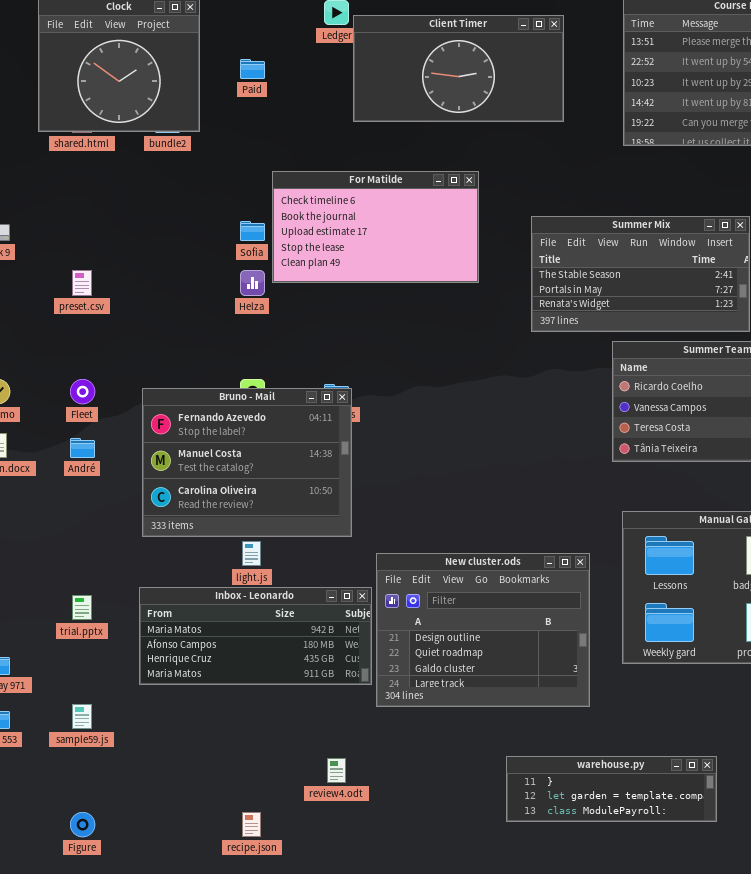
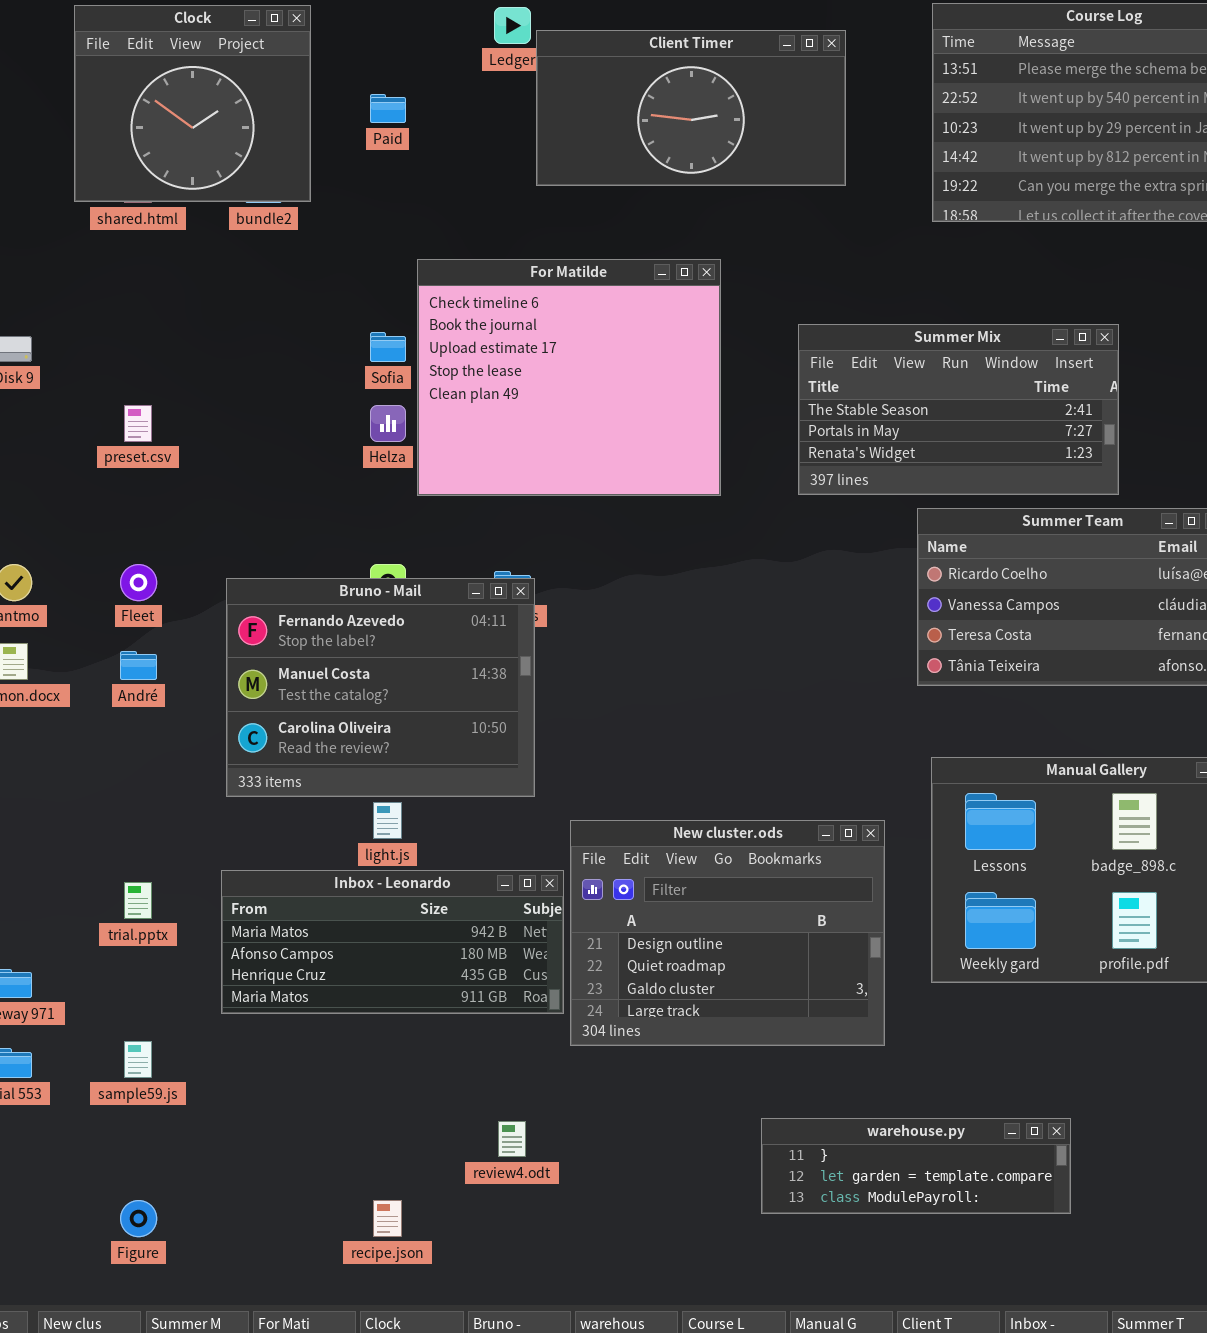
For Matilde: [272,171,479,283] -> [417,259,721,496], resized

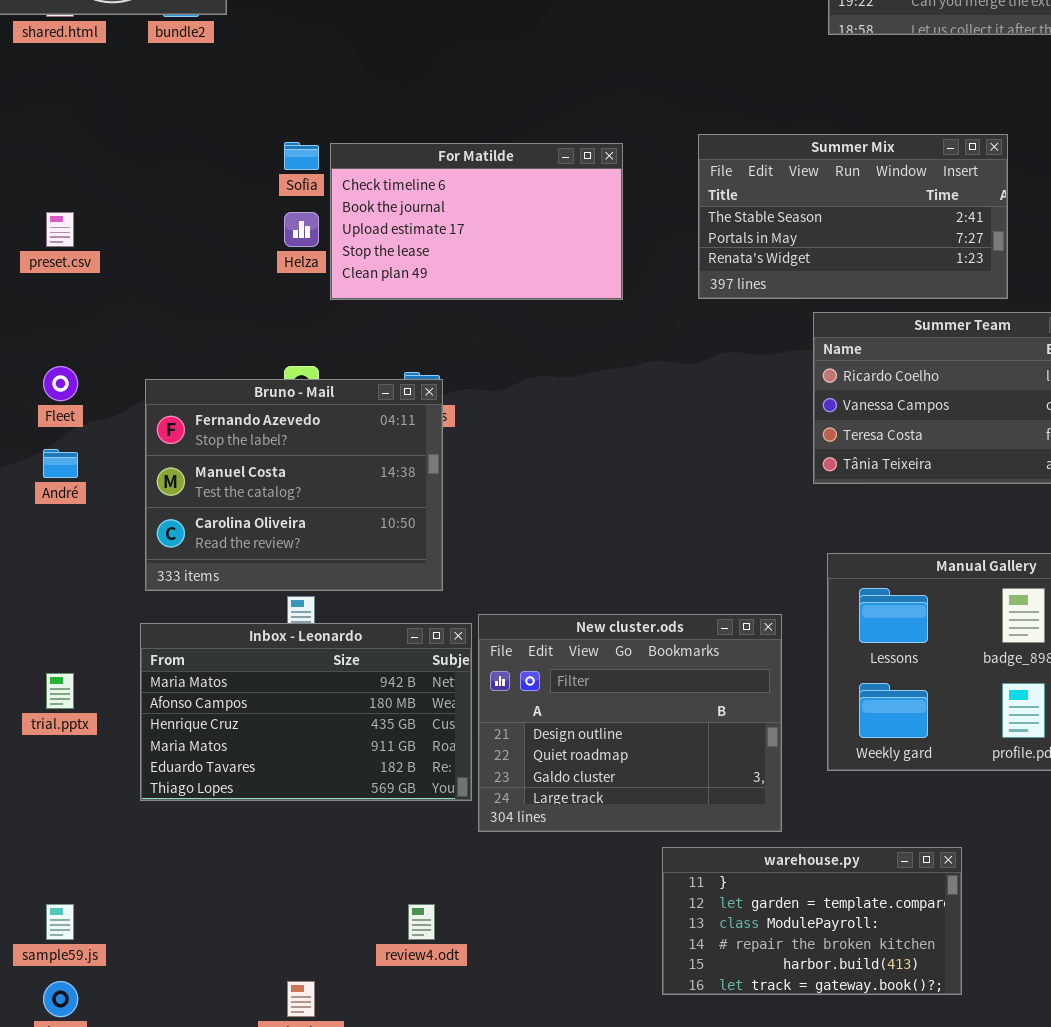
For Matilde: [417,259,721,496] -> [330,143,623,300], resized
Inbox - Leonardo: [221,870,564,1014] -> [140,623,472,801], resized
sample59.js: [124,1041,152,1078] -> [46,904,74,940], moved
warehouse.py: [761,1118,1071,1214] -> [662,847,962,995], resized

